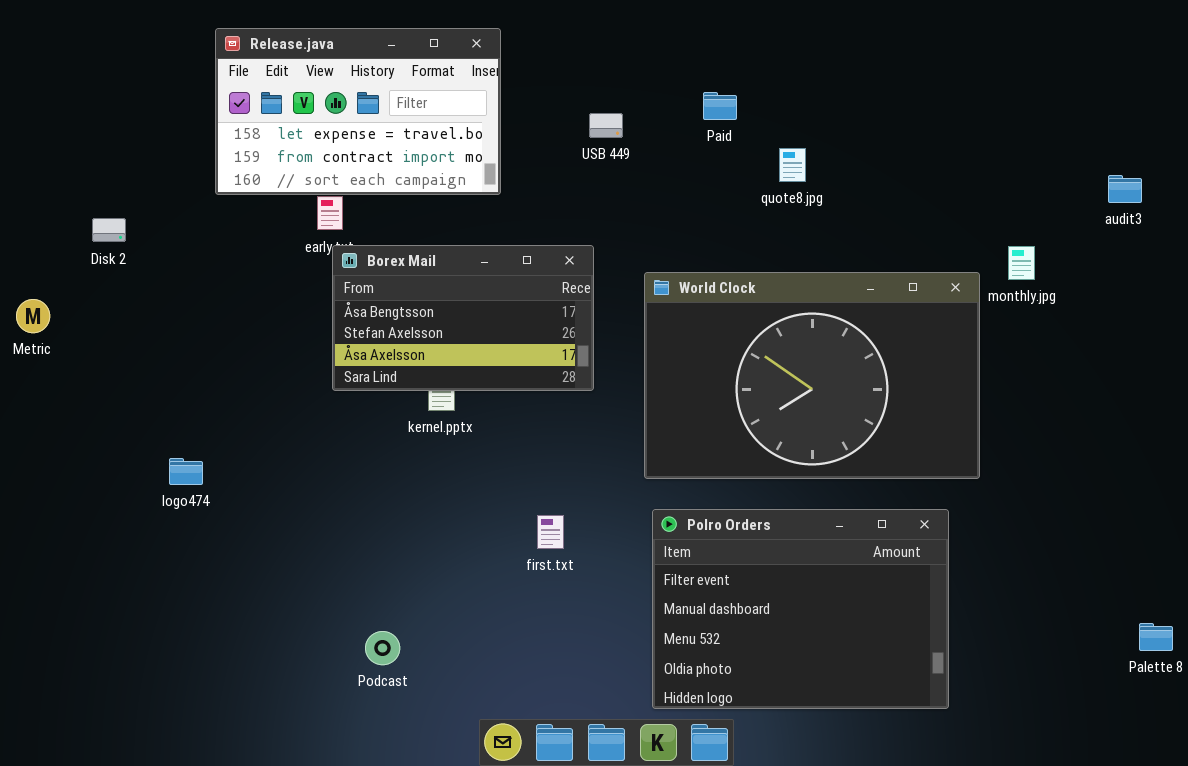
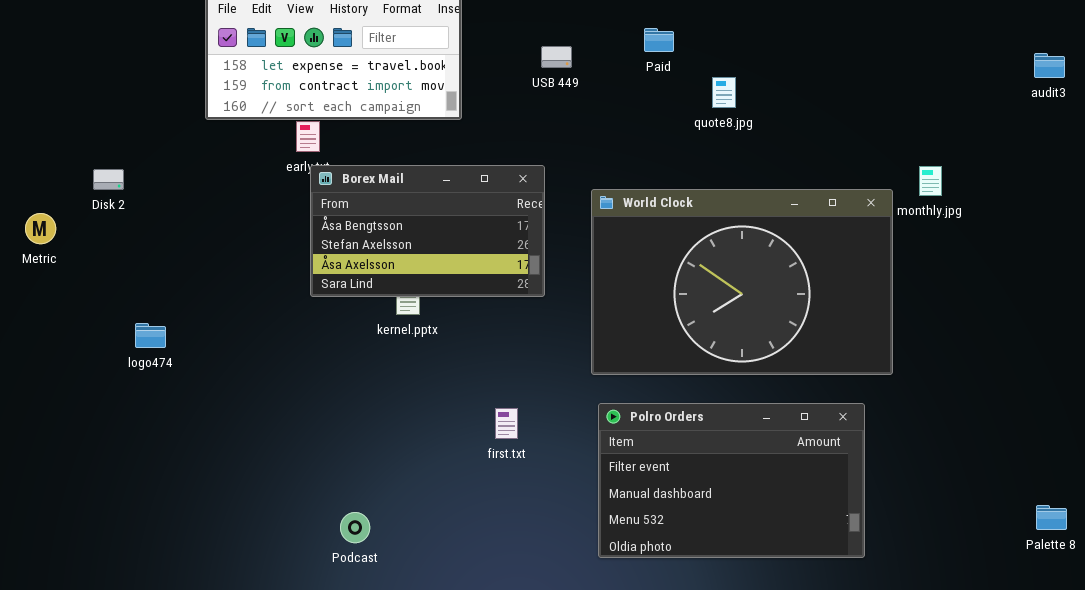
audit3: [1108,175,1142,203] -> [1034,53,1065,78], moved
Disk 2: [92,218,126,242] -> [93,169,124,190], moved
logo474: [169,458,203,485] -> [135,323,166,348], moved
Polro Orders: [652,509,949,709] -> [598,403,865,558], resized

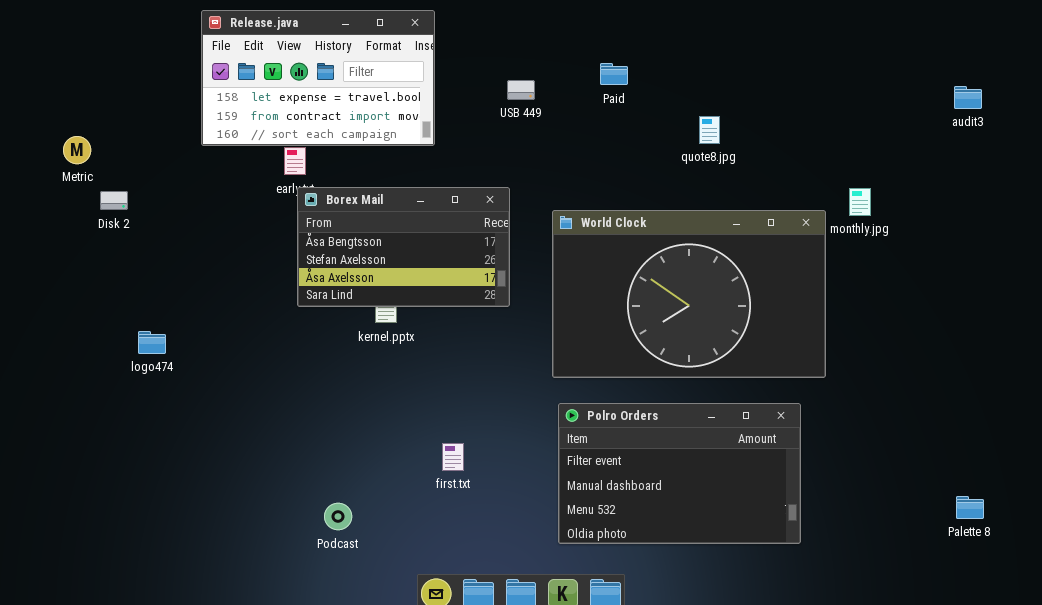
quote8.jpg: [712,77,736,108] -> [699,116,720,144], moved
Metric: [25,213,56,244] -> [63,136,91,164], moved
first.txt: [495,408,518,439] -> [442,443,464,471], moved

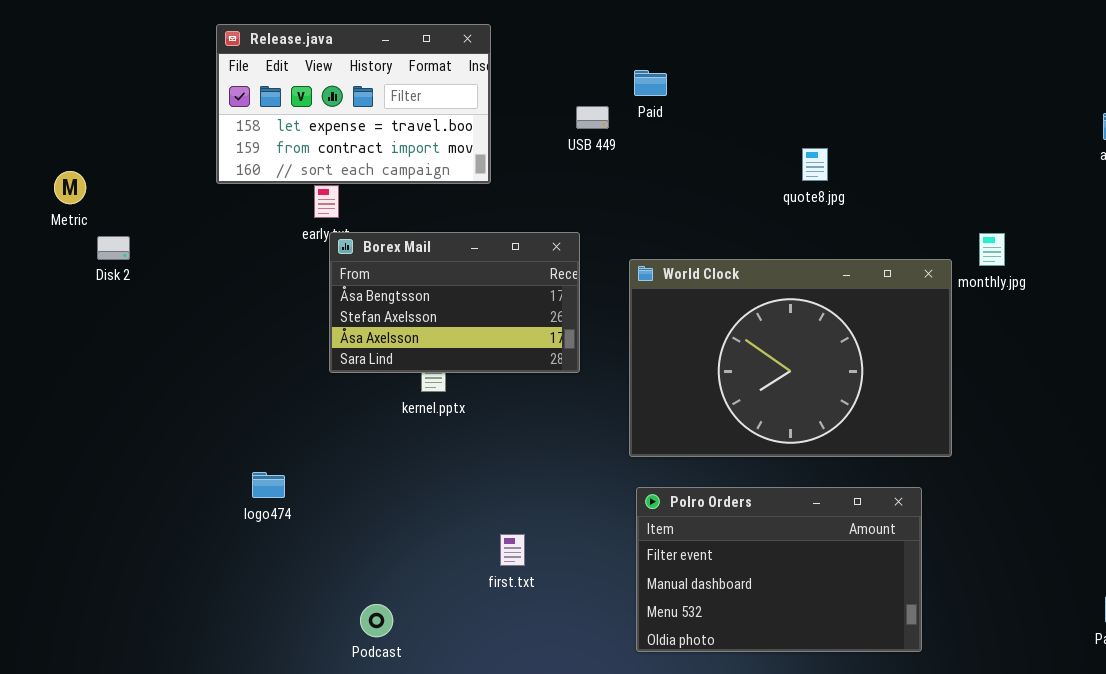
Paid: [600,63,628,85] -> [634,70,667,96], moved
logo474: [138,331,166,354] -> [252,472,285,498], moved

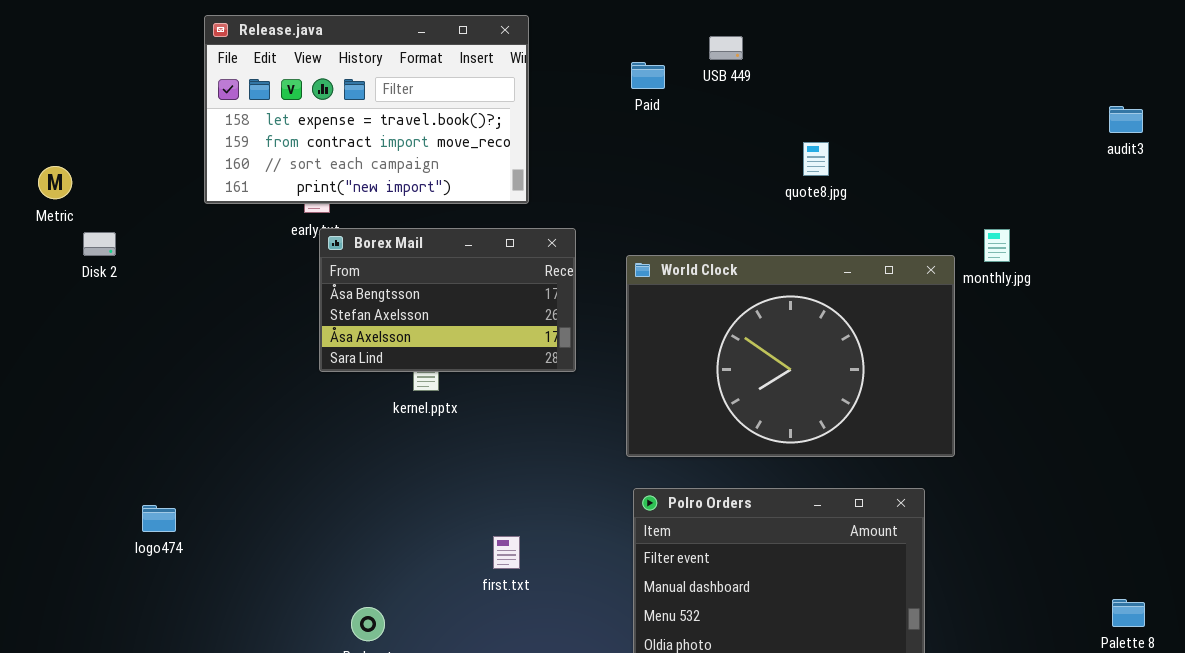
Release.java: [216,24,491,184] -> [204,15,529,204], resized
USB 449: [576,106,609,129] -> [709,36,743,60], moved
logo474: [252,472,285,498] -> [142,505,176,532], moved

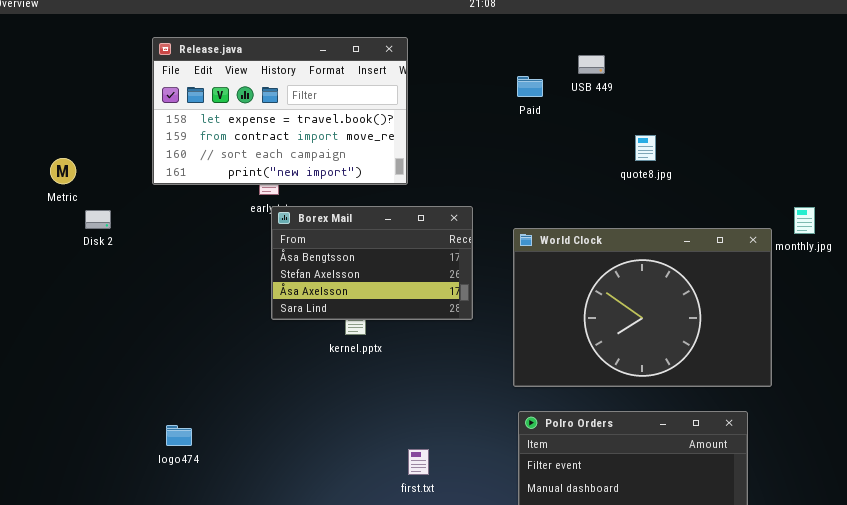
Release.java: [204,15,529,204] -> [152,37,408,185], moved
quote8.jpg: [803,142,829,176] -> [635,135,656,161], moved
logo474: [142,505,176,532] -> [166,425,192,446], moved

